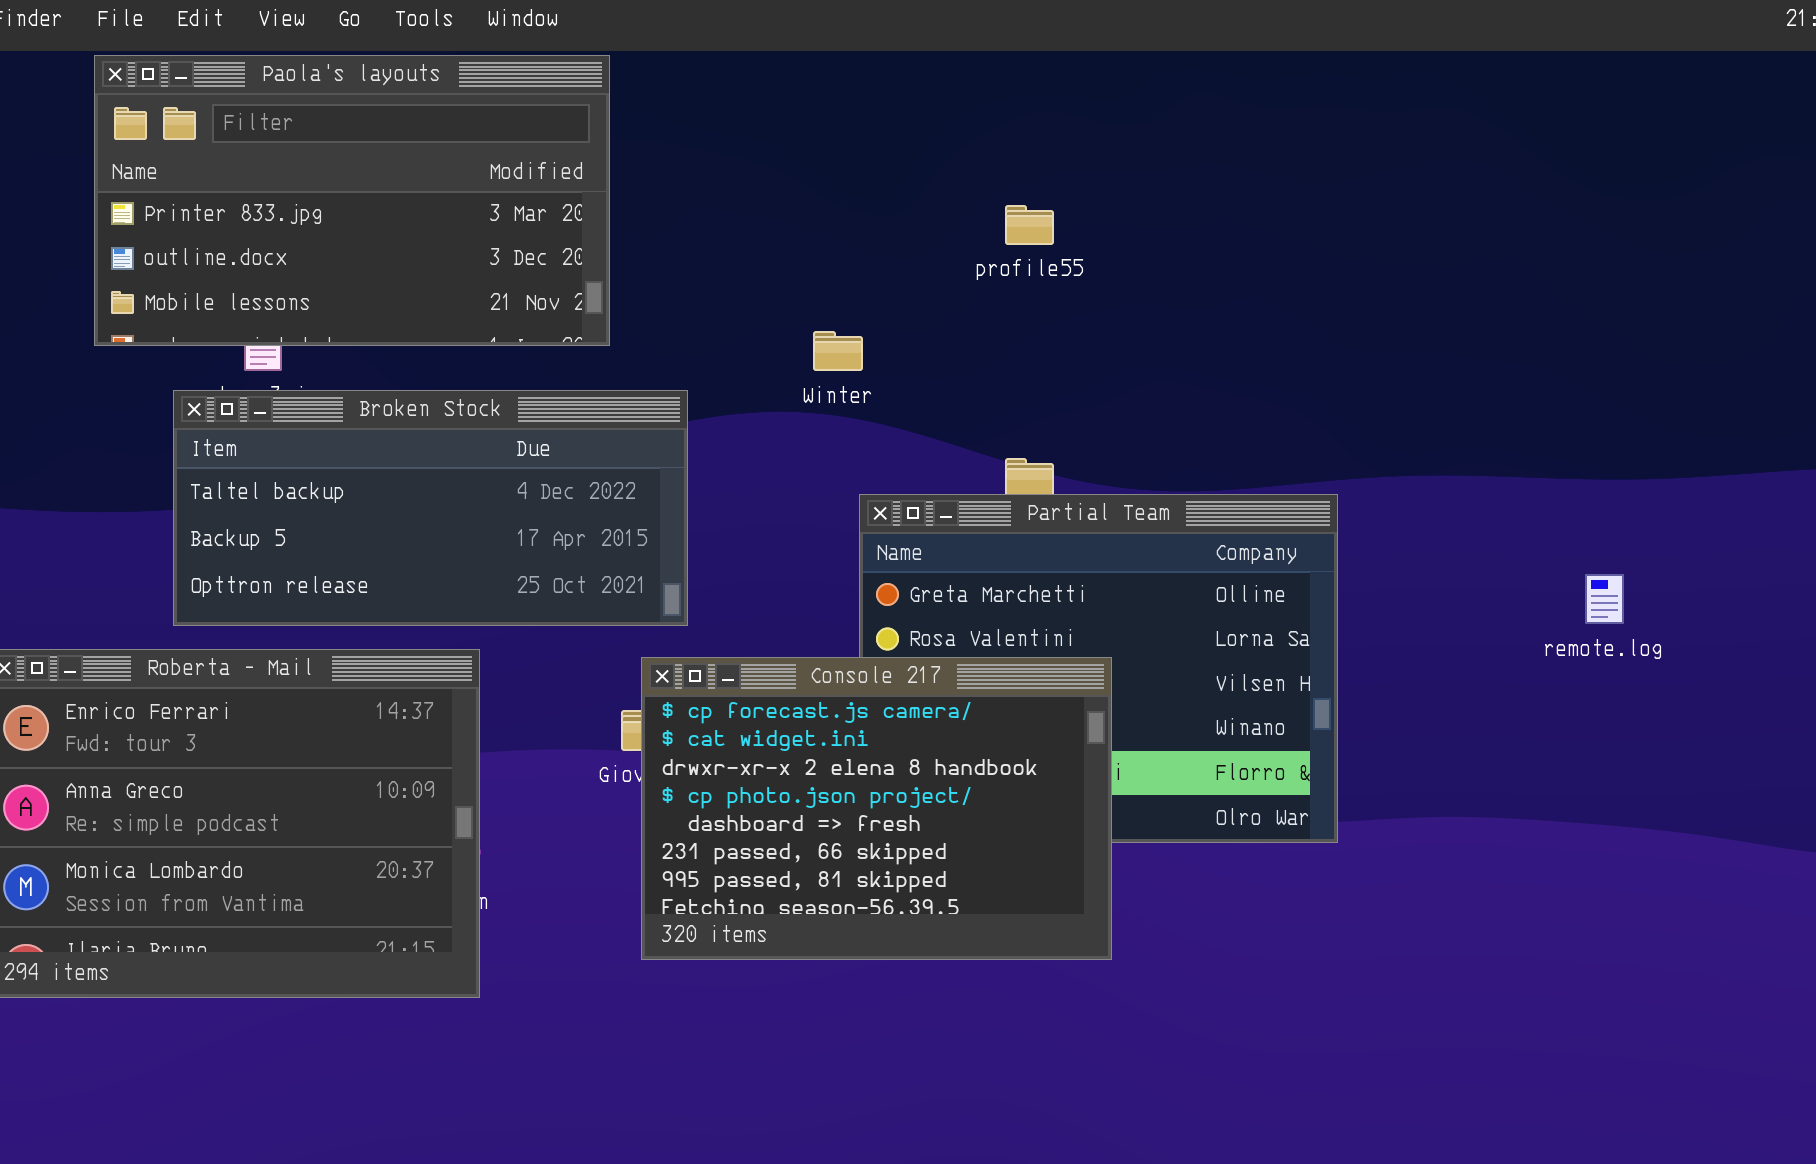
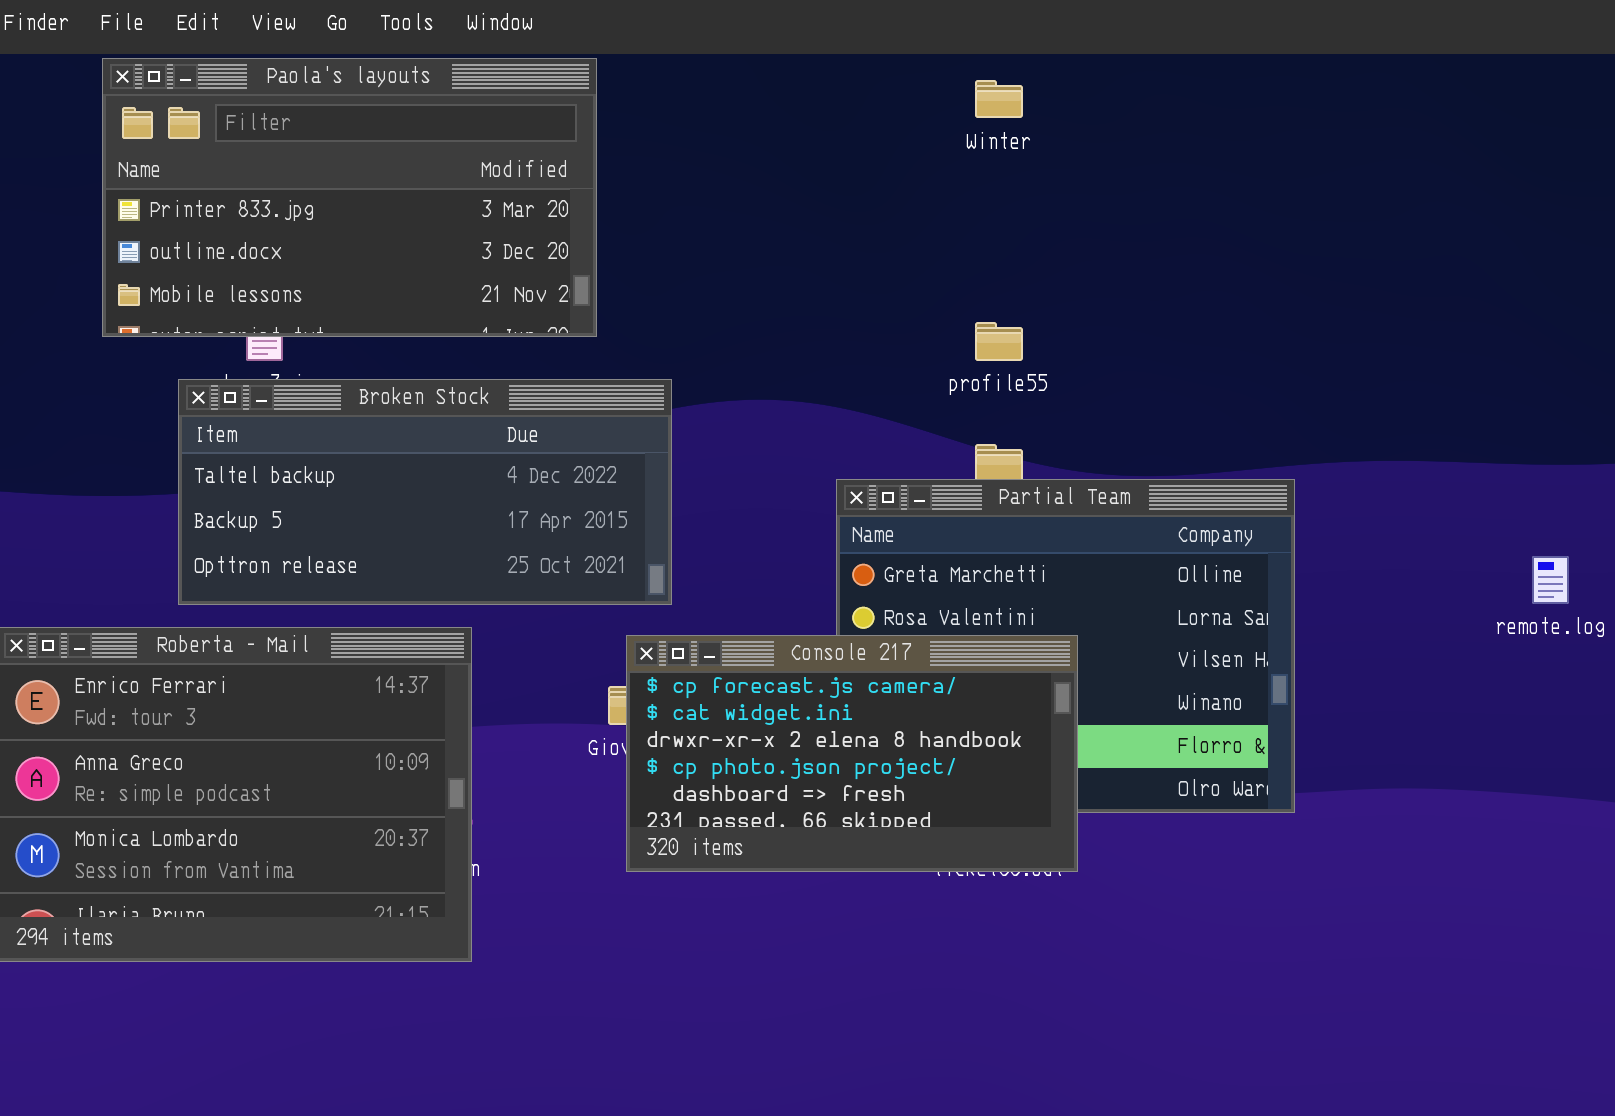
profile55: [1005,205,1054,245] -> [975,322,1023,361], moved
Winter: [813,331,863,371] -> [975,80,1023,118], moved
Console 217: [641,657,1112,960] -> [626,635,1078,872], resized

